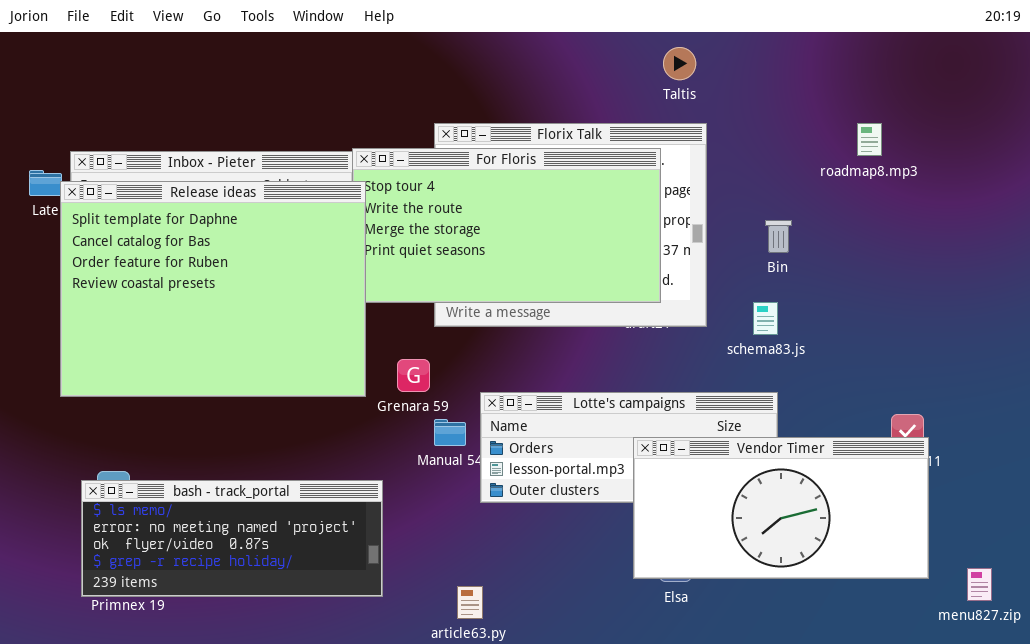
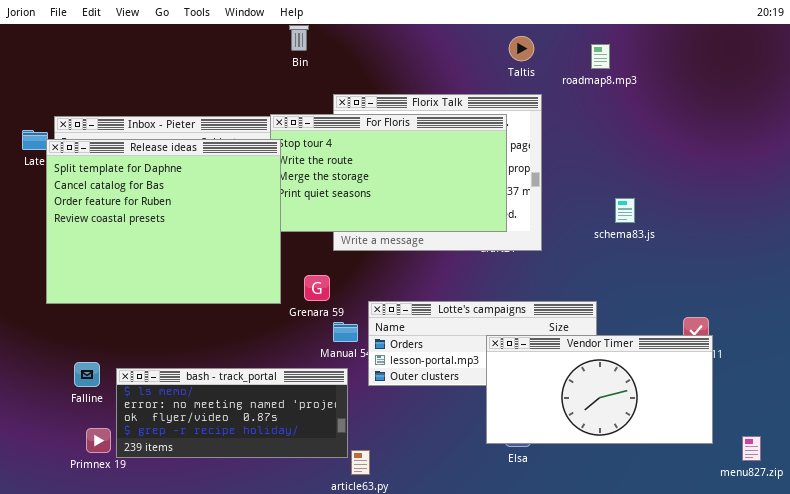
roadmap8.mp3: [857,123,882,156] -> [591,44,610,69], moved
Bin: [765,220,792,253] -> [289,25,309,51], moved
schema83.js: [753,302,778,335] -> [615,198,635,223], moved
bash - track_portal: [81,480,383,597] -> [116,368,348,458], moved

